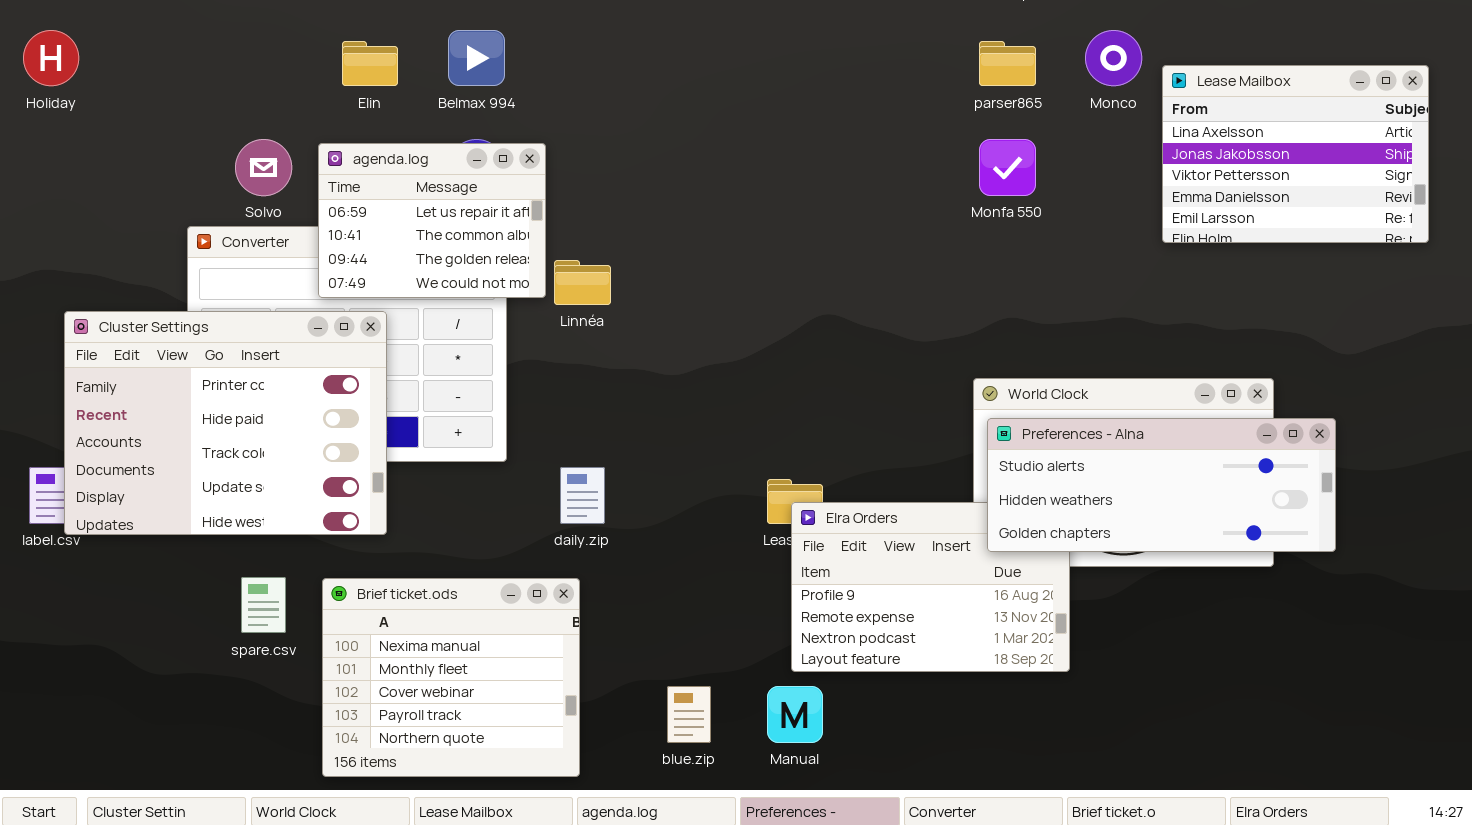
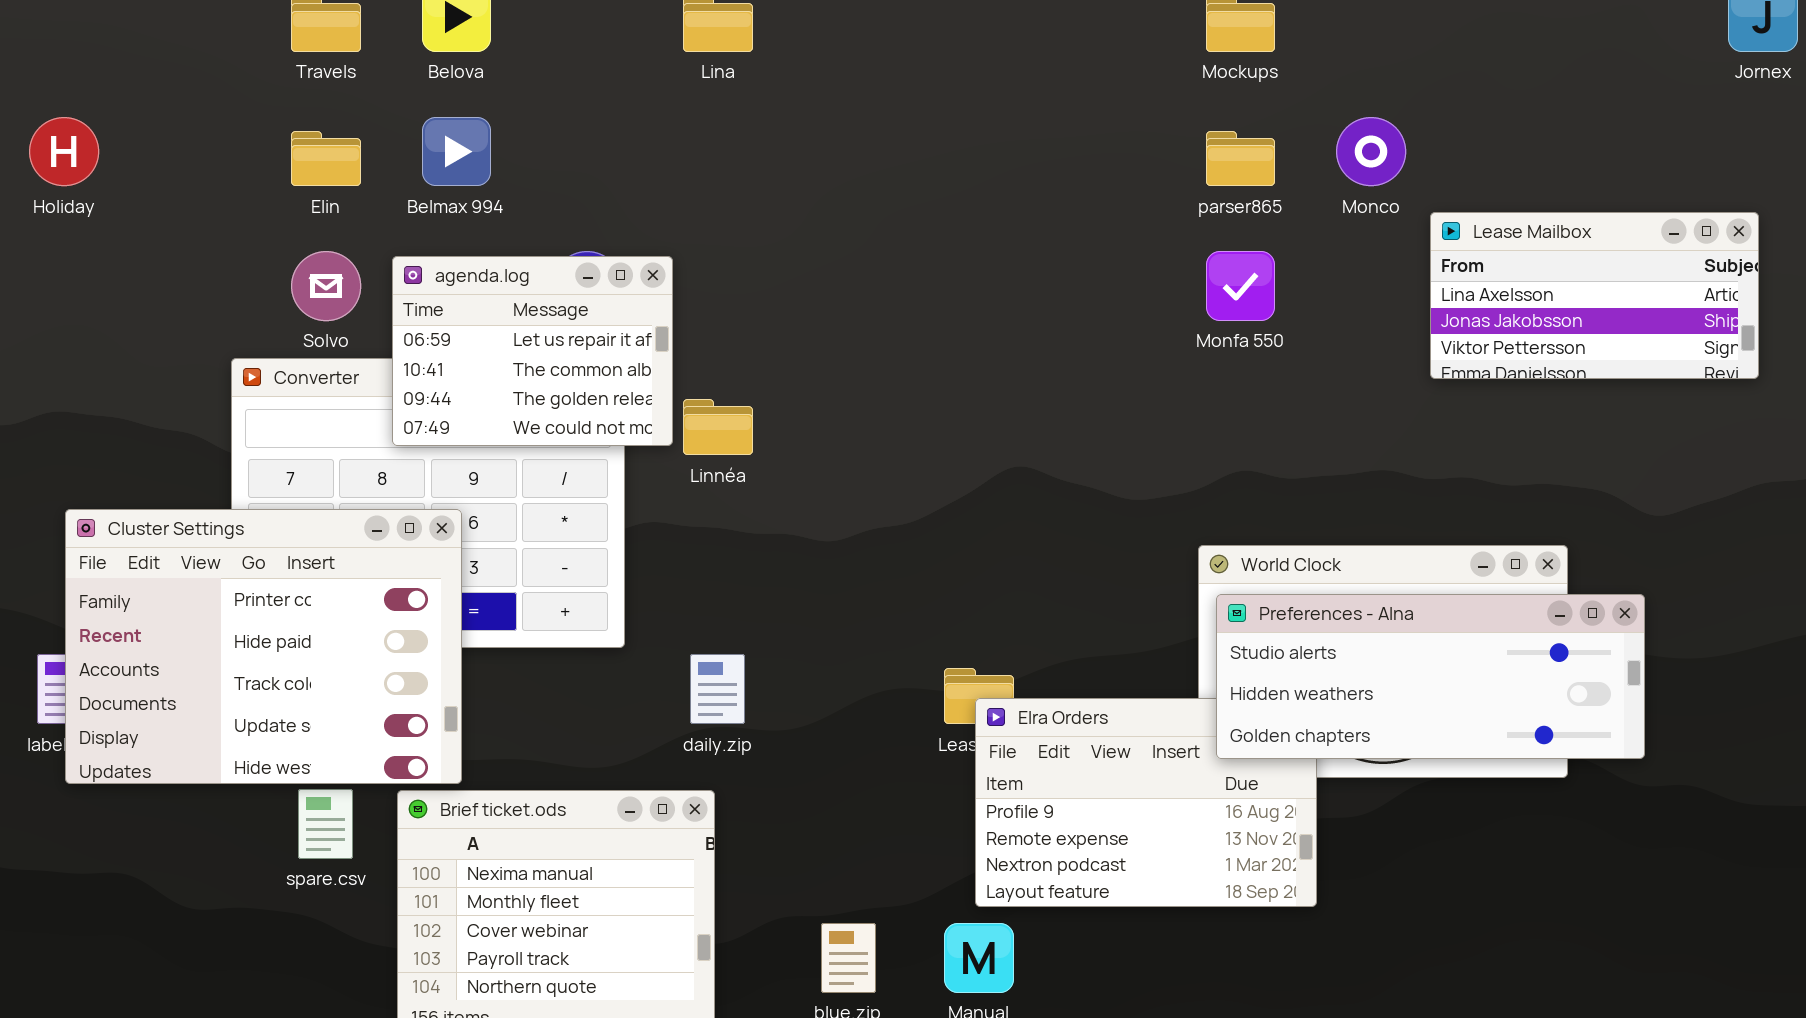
Belmax 994: [448,30,505,86] -> [422,117,491,186], moved
Elin: [342,41,398,86] -> [291,131,361,186], moved
Lease Mailbox: [1162,65,1429,243] -> [1430,212,1759,379], resized
Cluster Settings: [64,311,387,535] -> [65,509,462,784], moved

